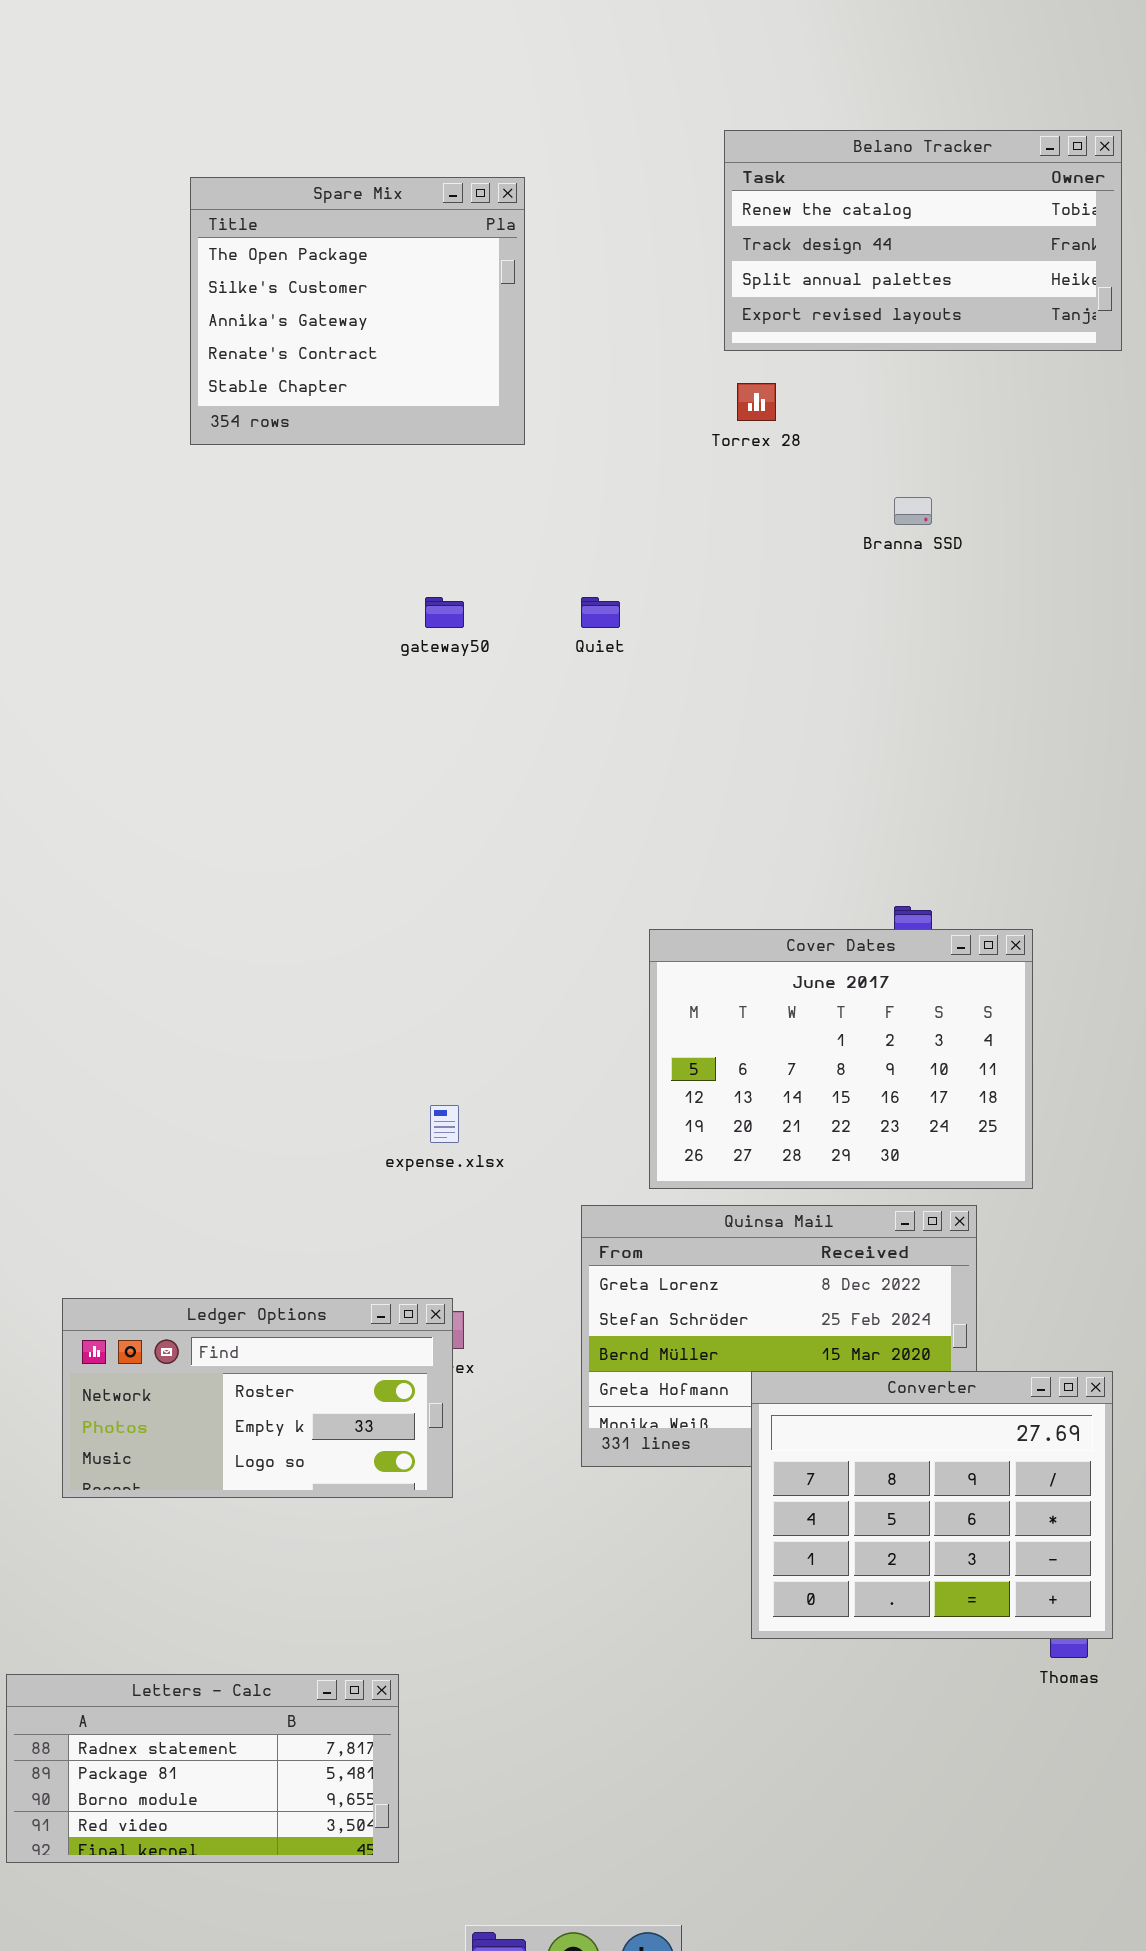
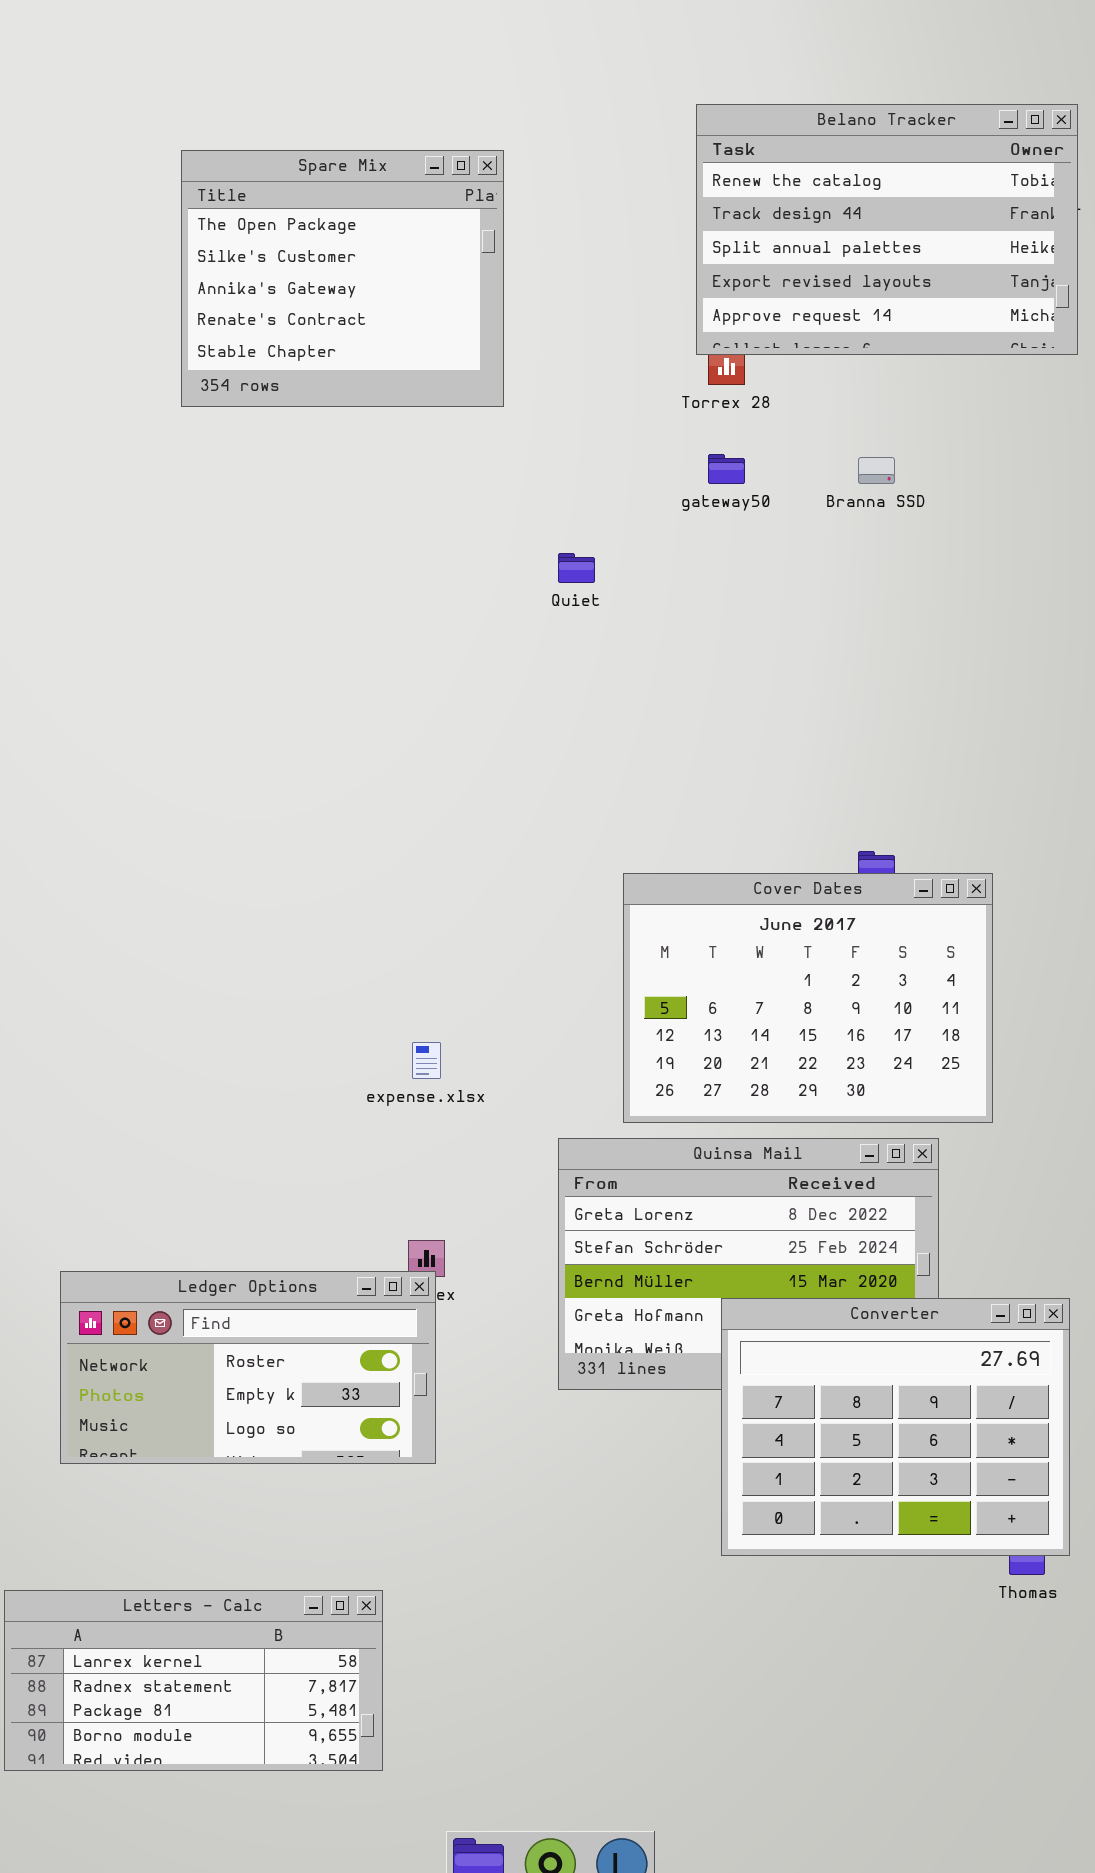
Belano Tracker: [724,130,1122,351] -> [696,104,1078,355], resized
gateway50: [425,597,464,628] -> [708,454,745,484], moved
Ledger Options: [62,1298,453,1498] -> [60,1271,436,1464], moved
Letters - Calc: [6,1674,399,1863] -> [4,1590,383,1771], scrolled up 1 row

